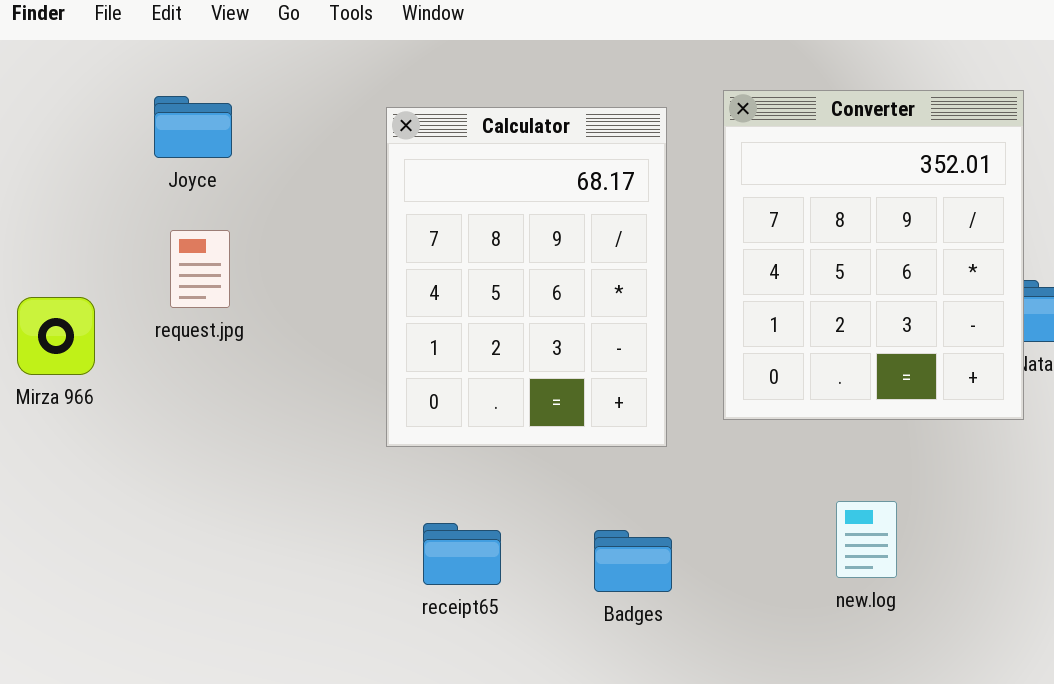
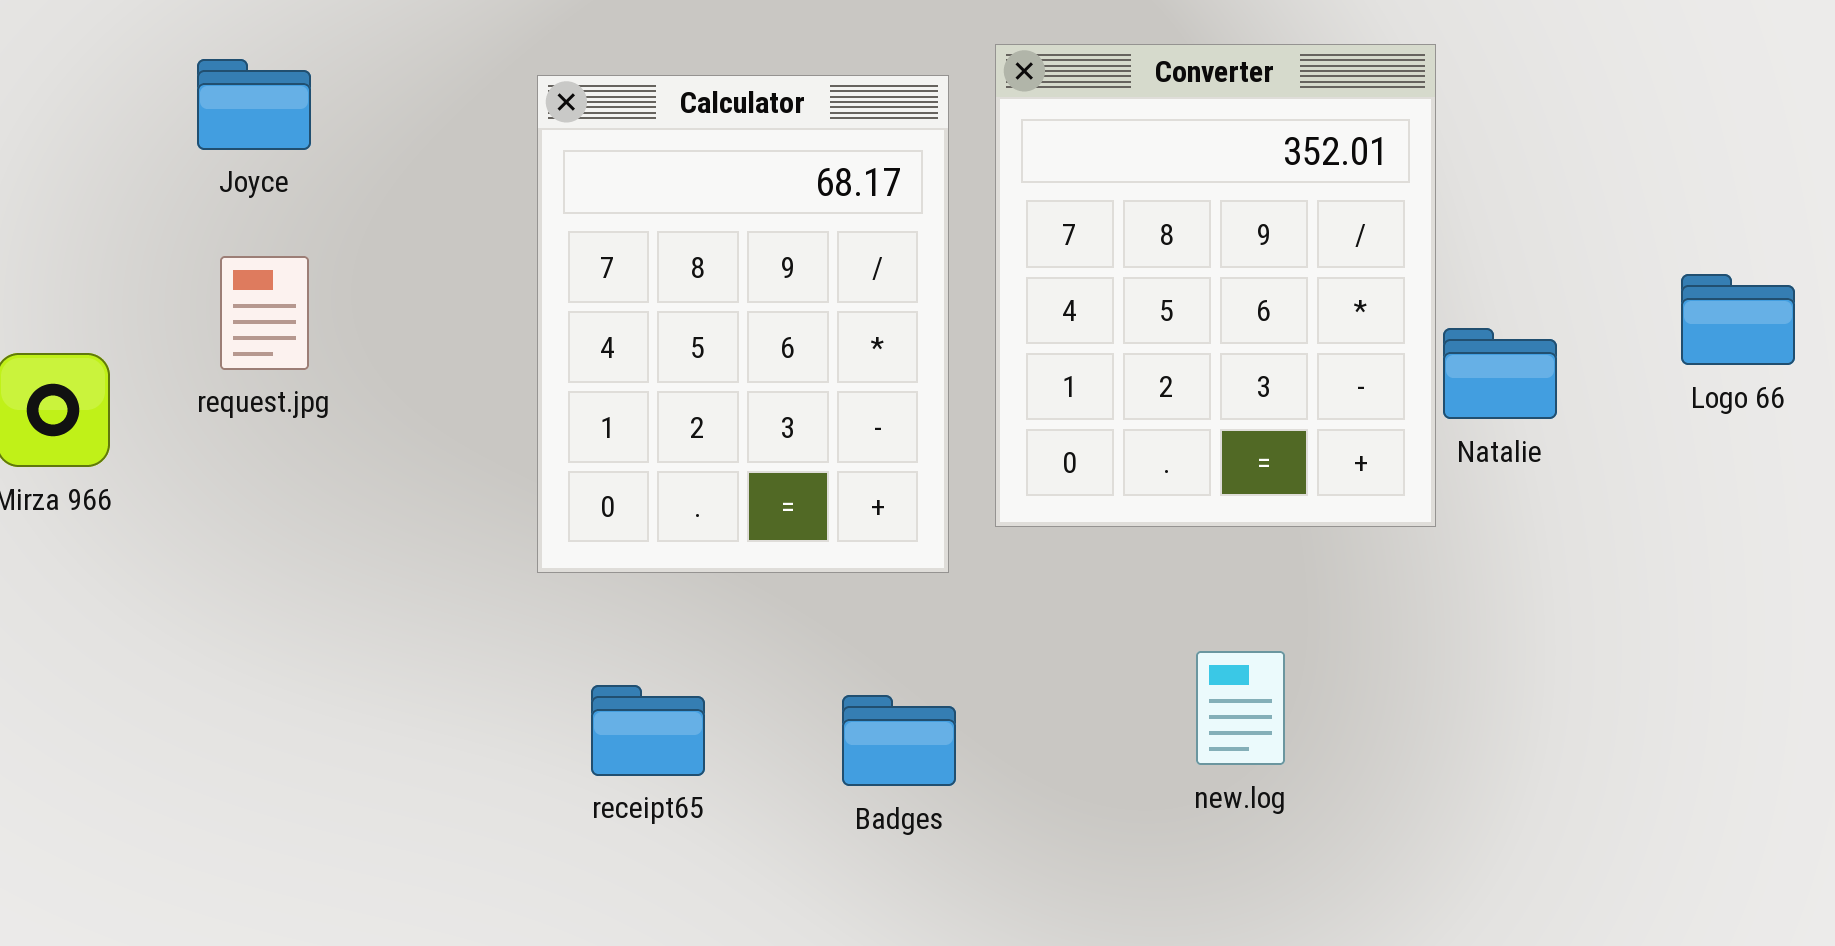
Converter: [723,90,1024,420] -> [995,44,1436,527], moved

